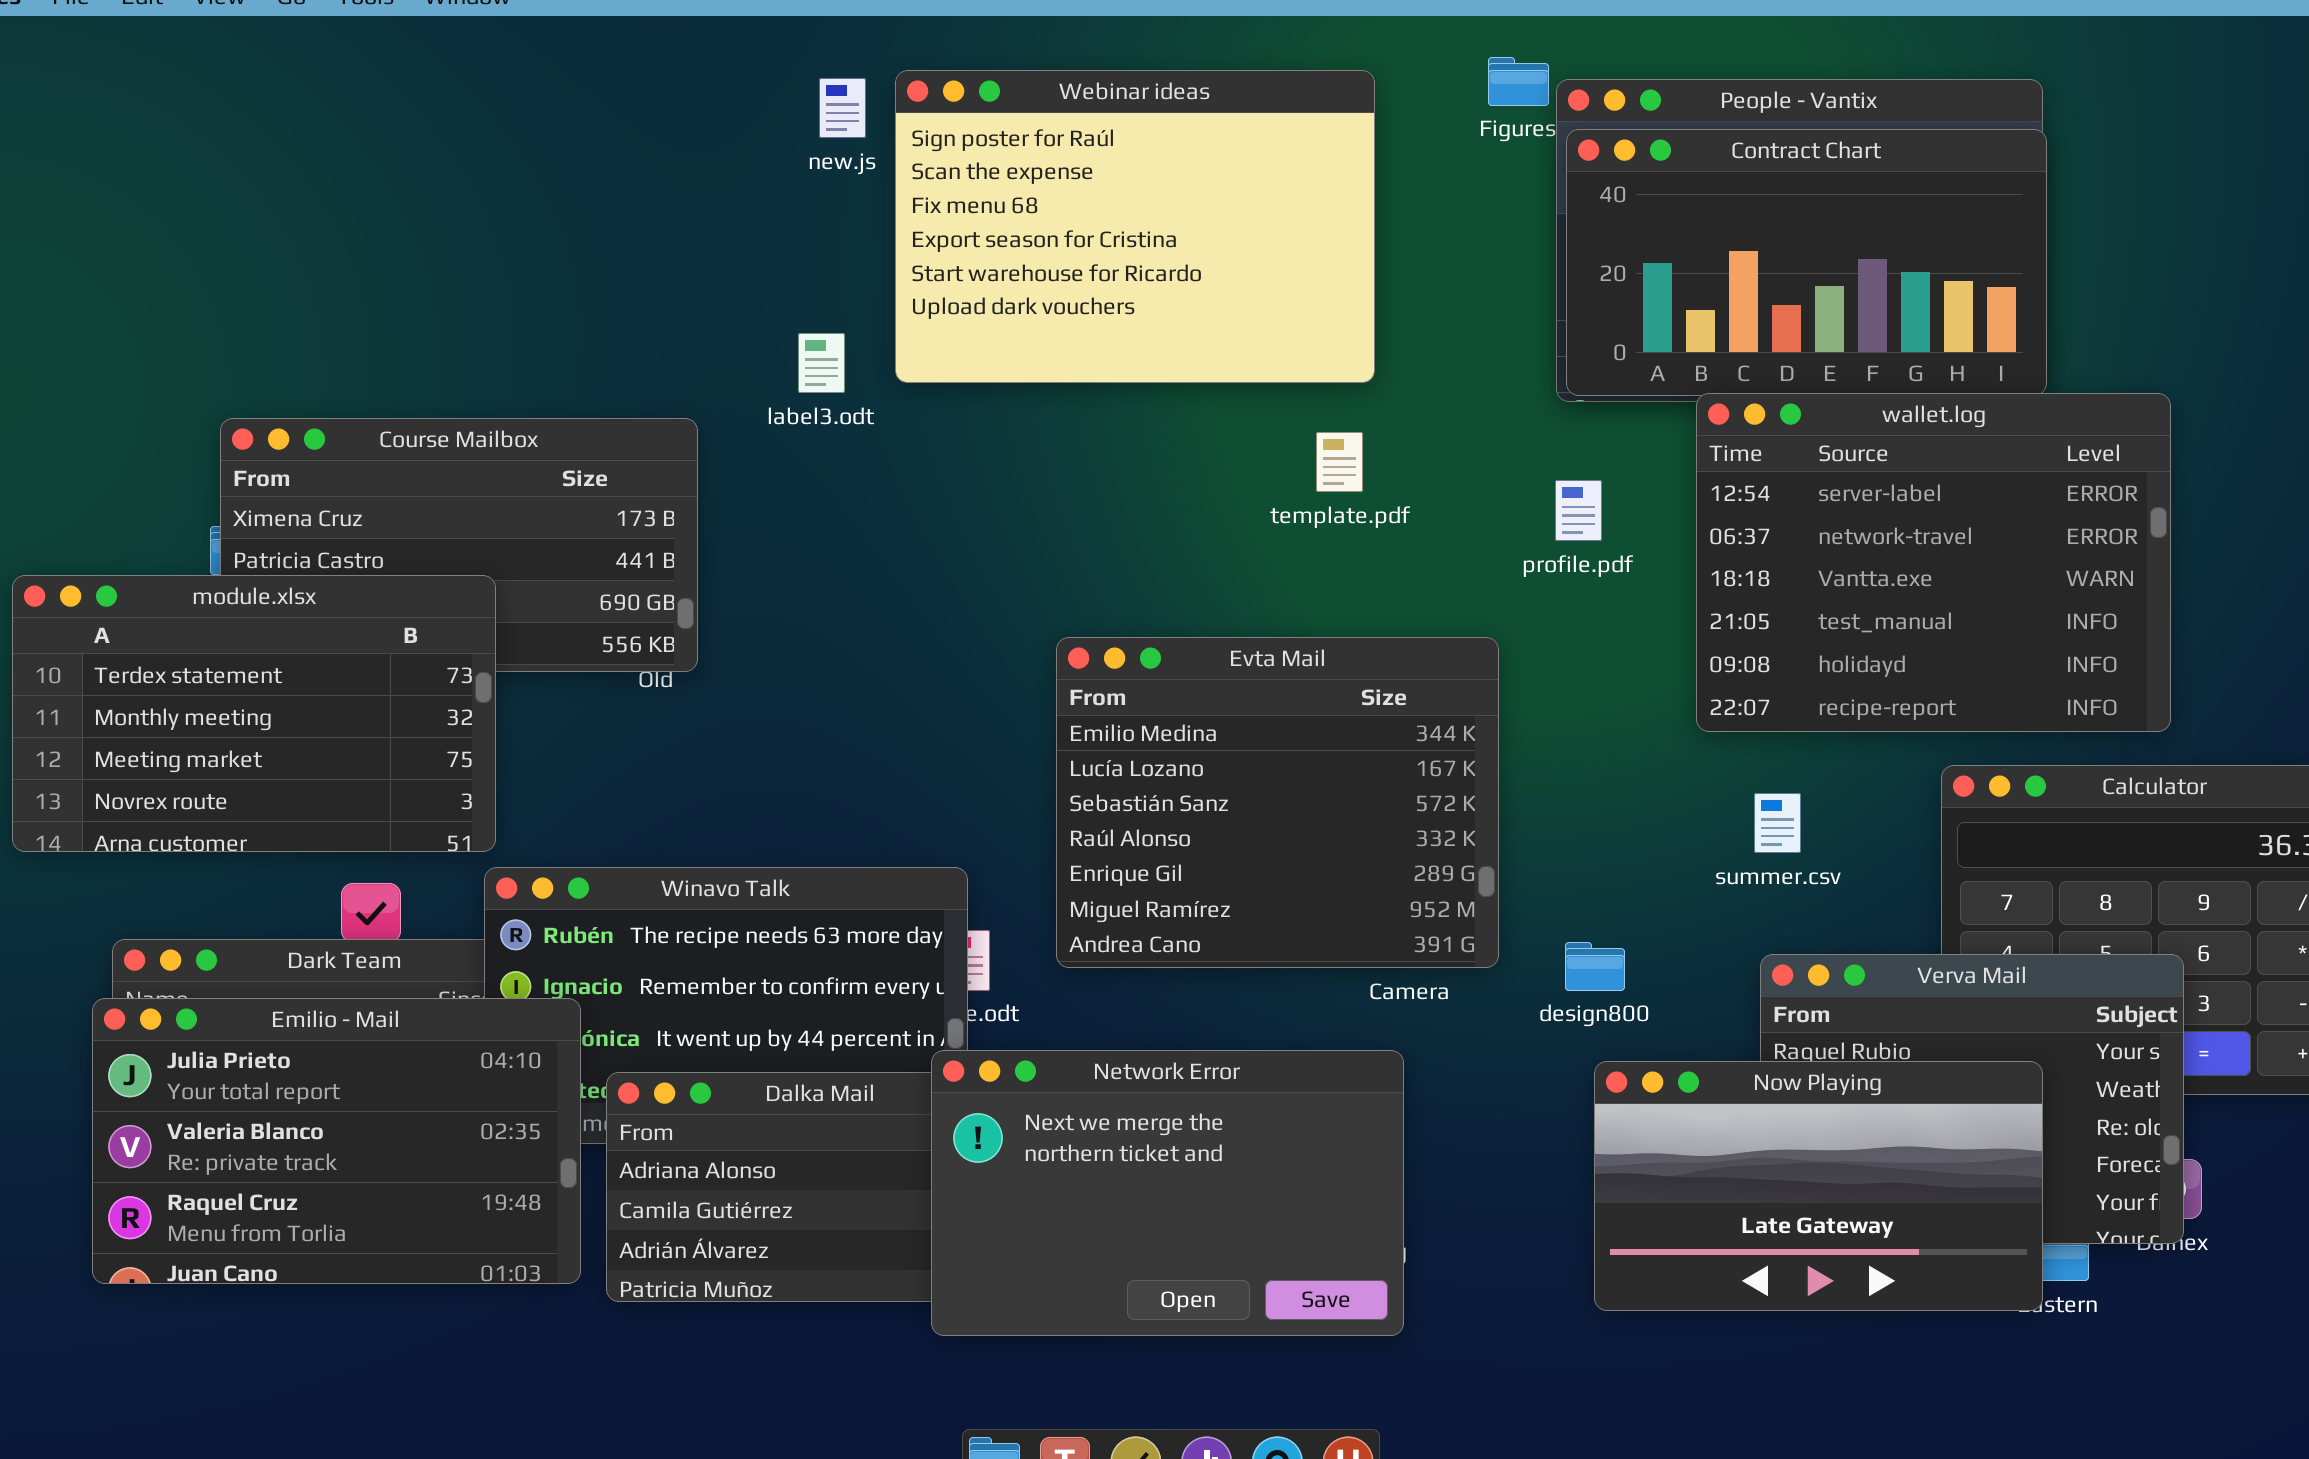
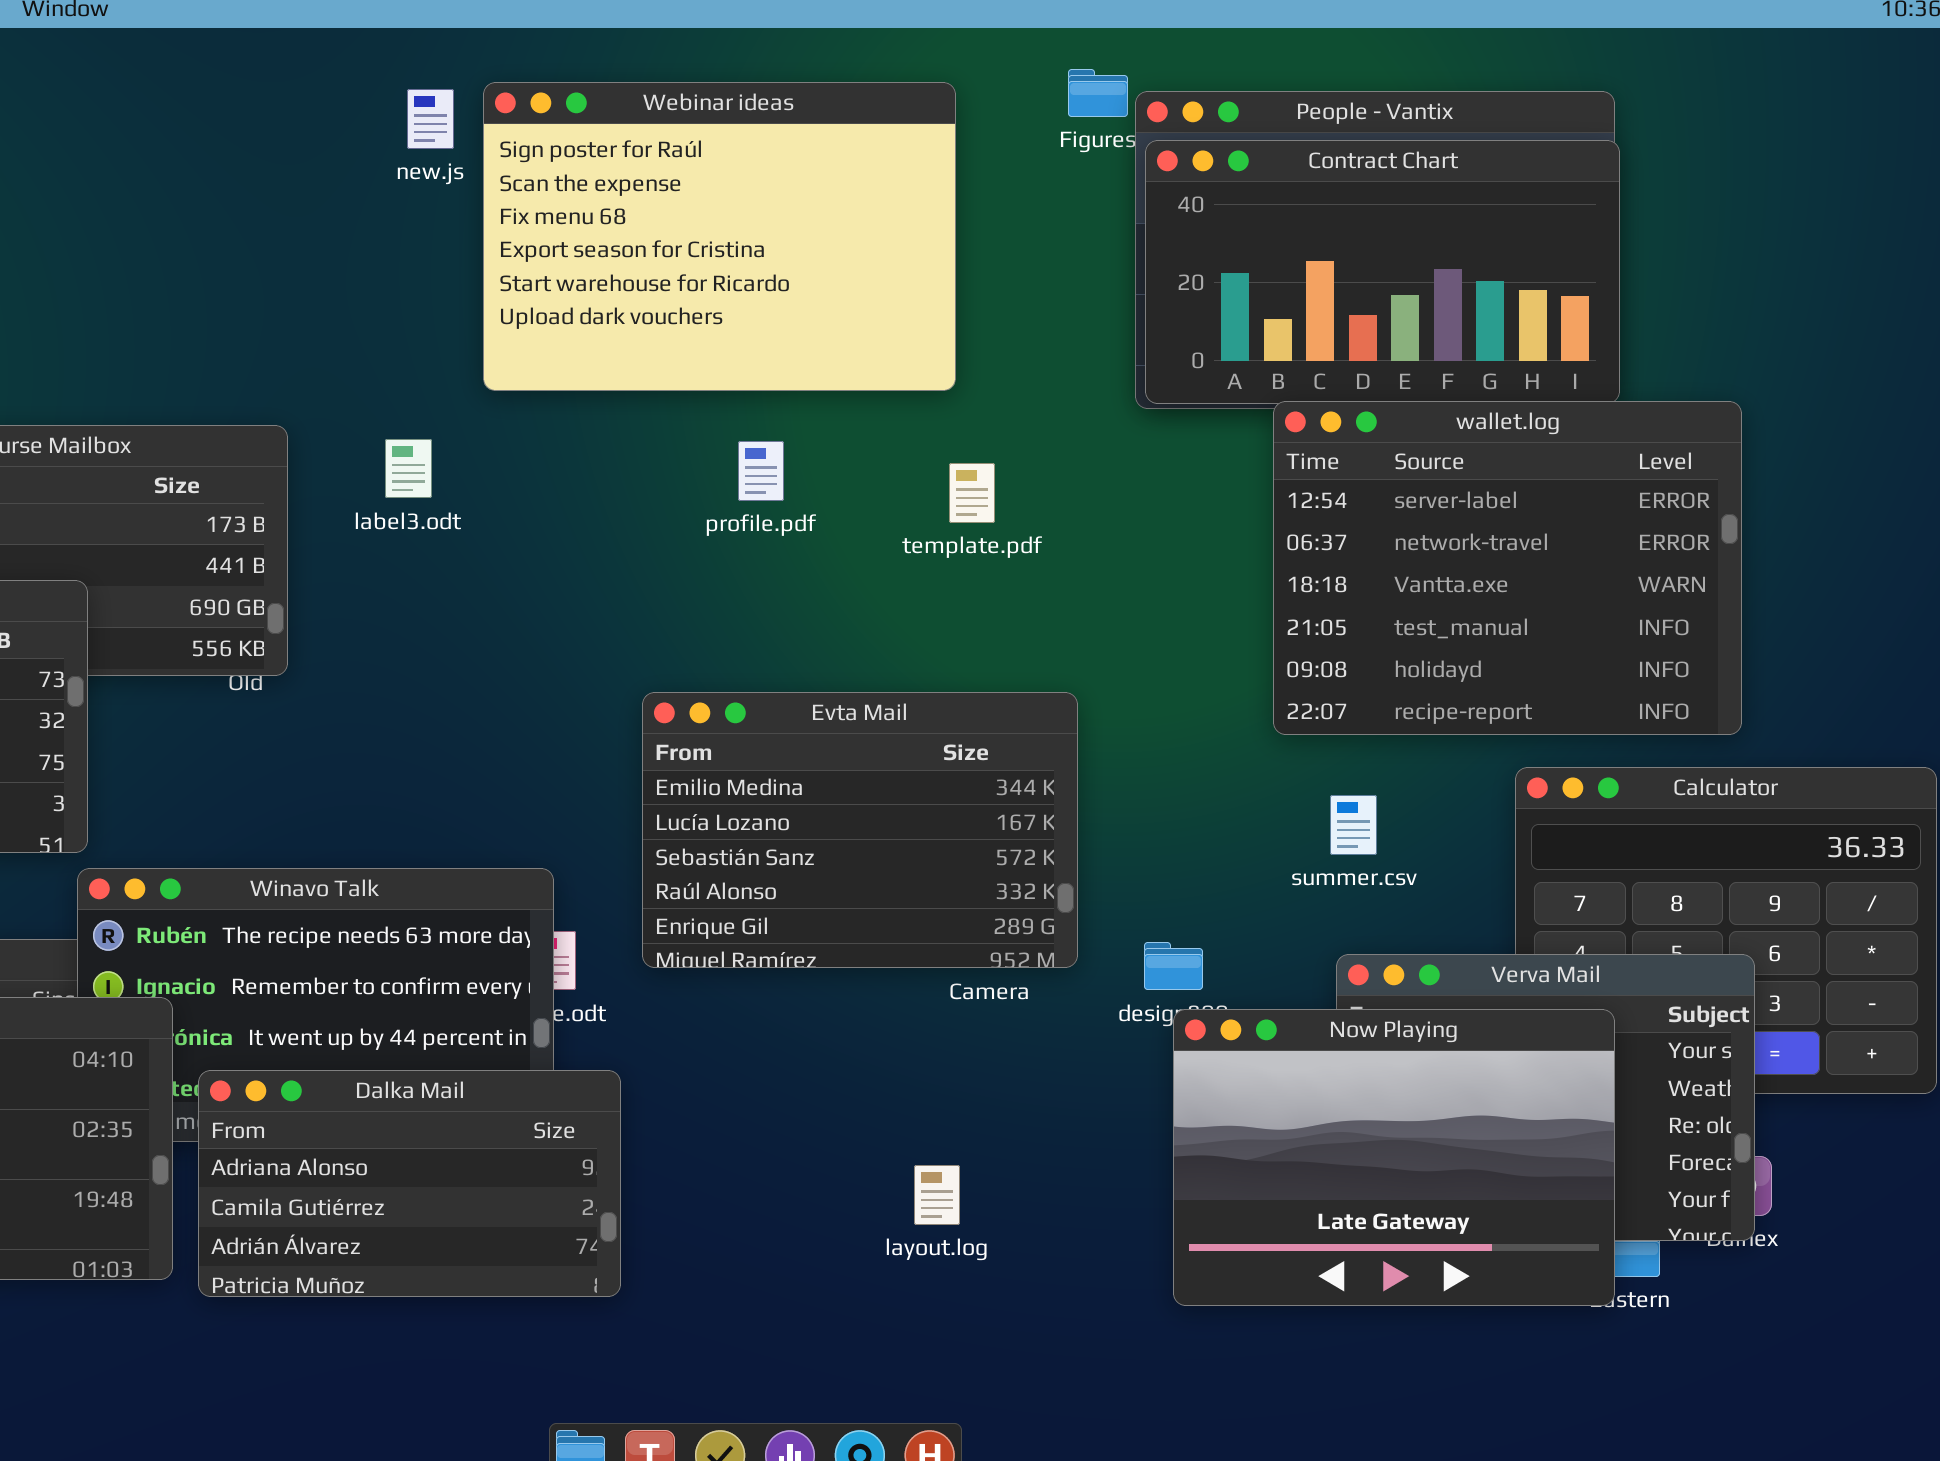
label3.odt: [798,333,845,393] -> [385,439,432,498], moved
template.pdf: [1316,432,1363,492] -> [949,463,995,523], moved
profile.pdf: [1555,480,1602,541] -> [738,441,784,501], moved
Evta Mail: [1056,637,1499,968] -> [642,692,1078,968], resized
Network Error: [931,1050,1404,1336] -> none, closed
Now Playing: [1594,1061,2043,1311] -> [1173,1009,1615,1306], resized

